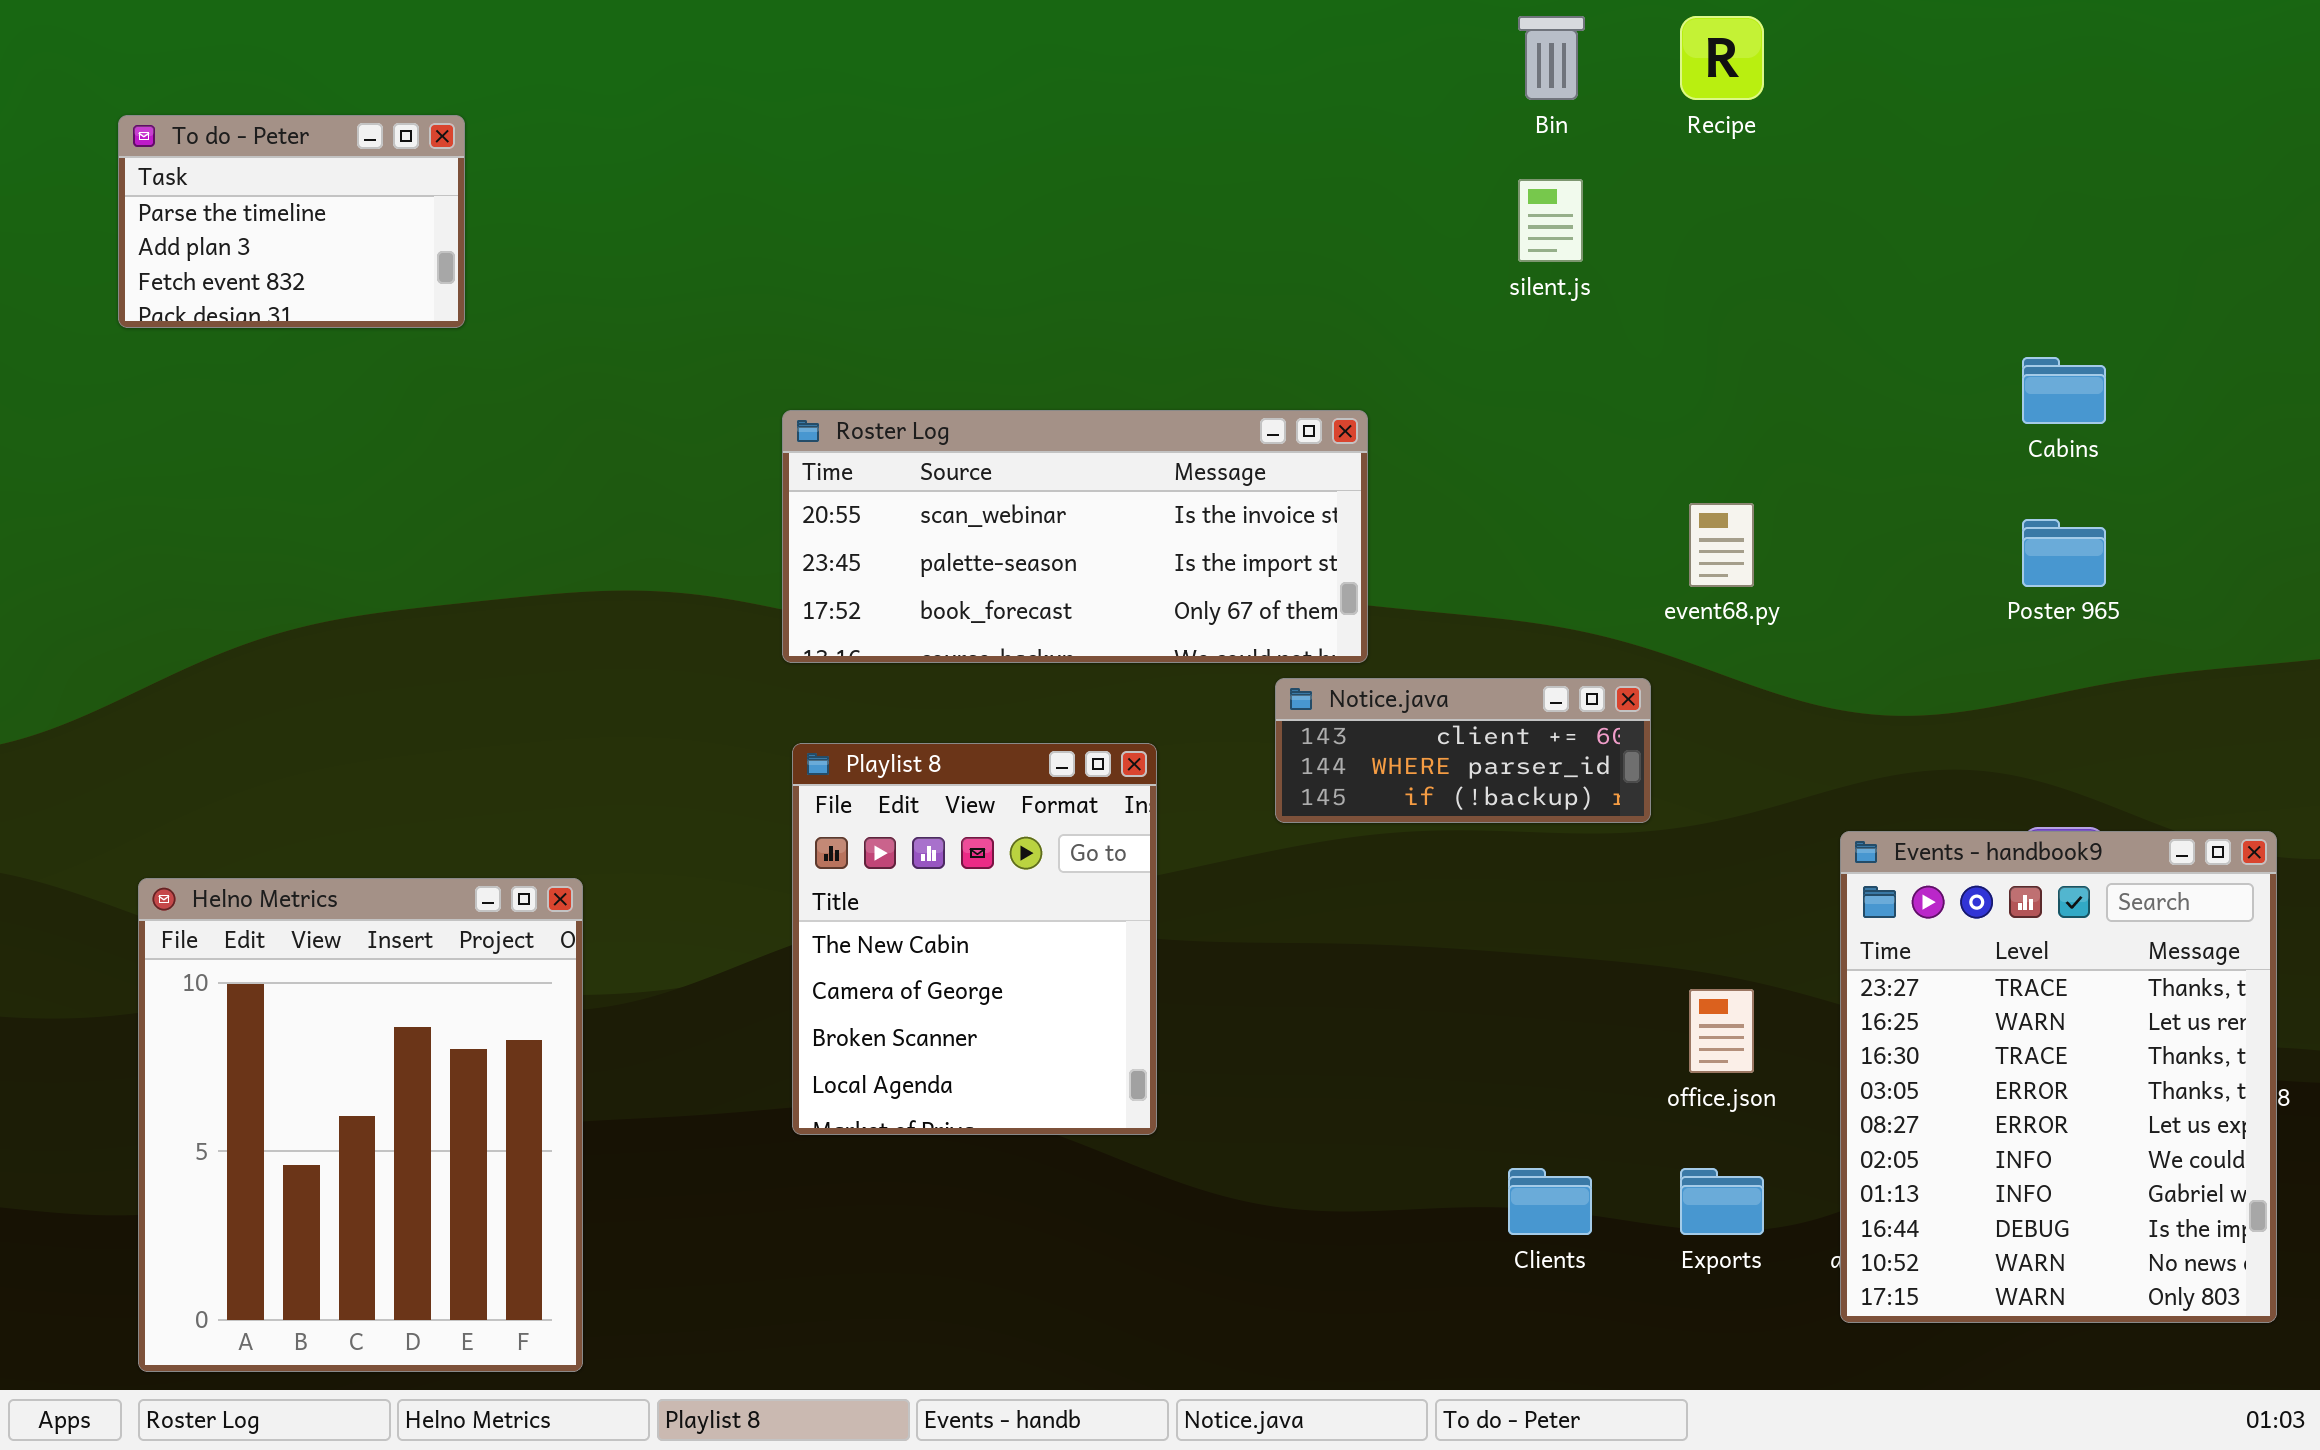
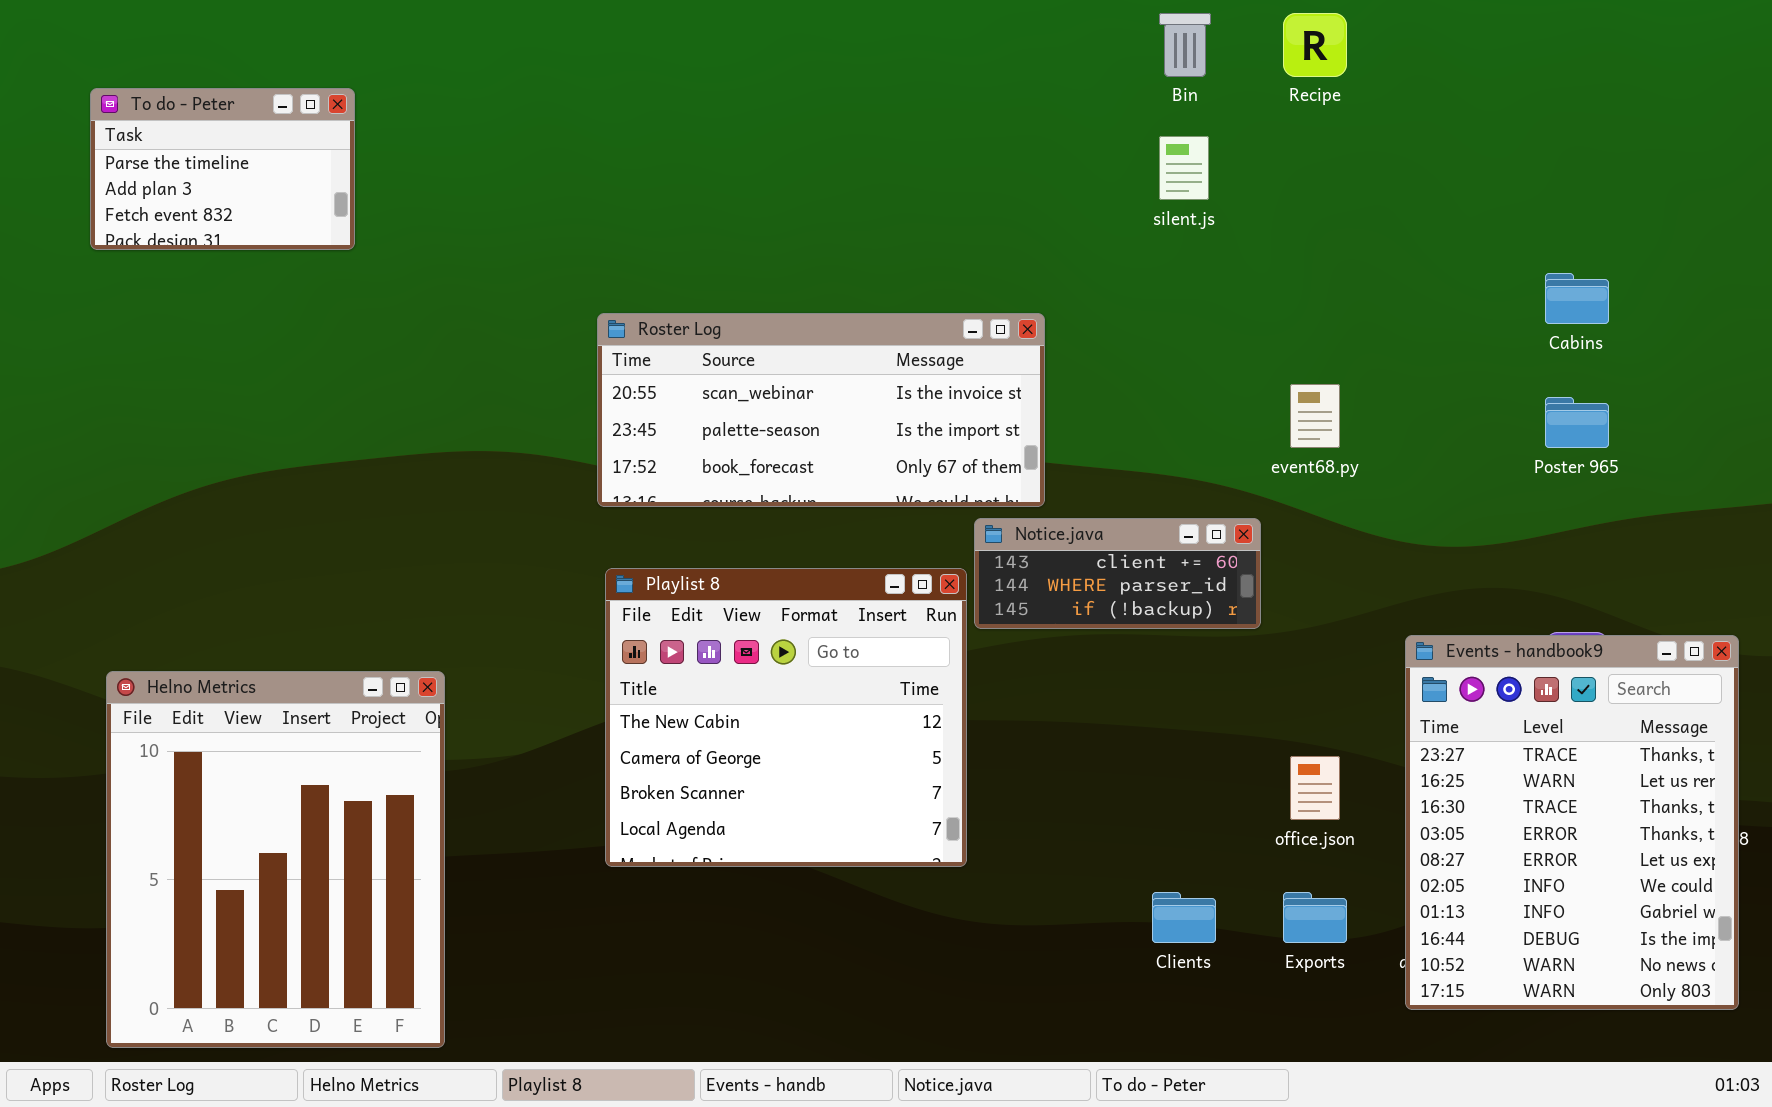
Playlist 8: [792,743,1157,1135] -> [605,568,967,867], resized

